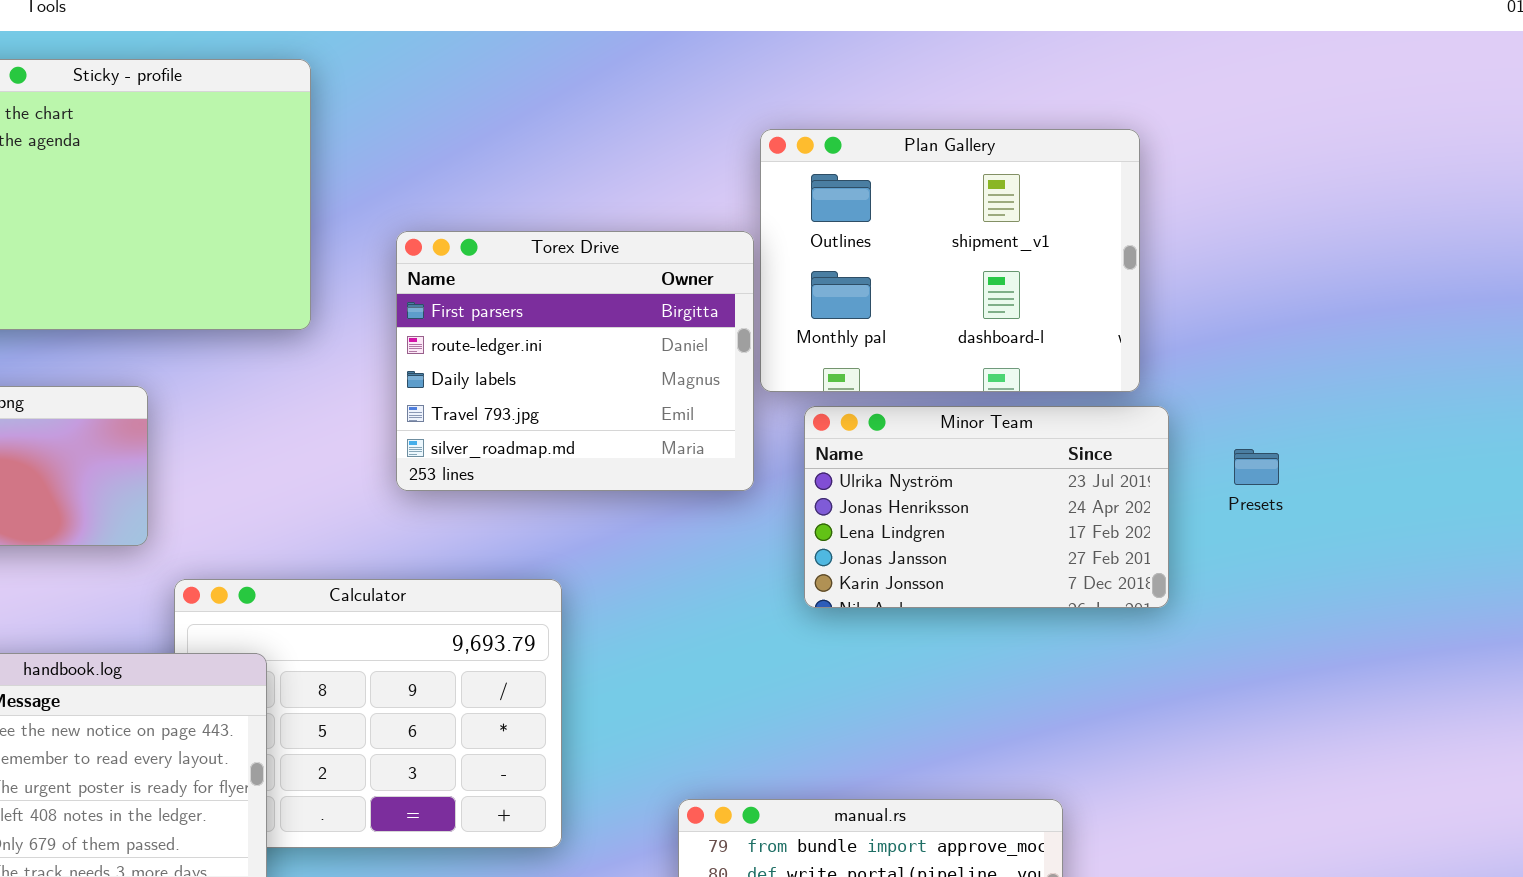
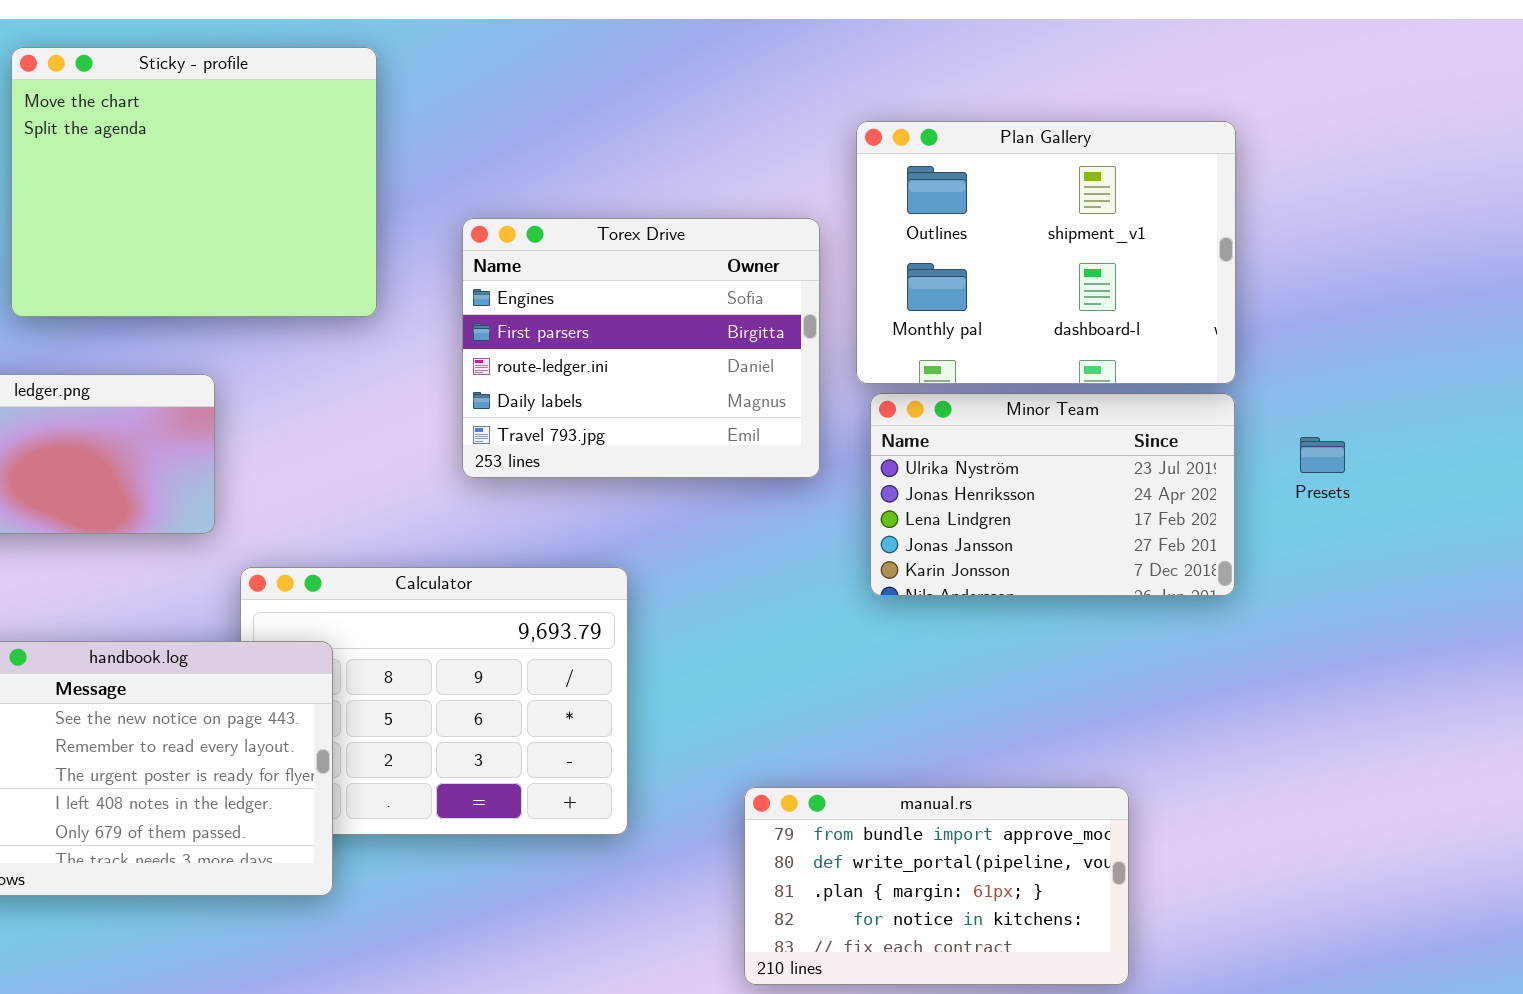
Plan Gallery: [760,129,1140,392] -> [856,121,1236,384], moved
Torex Drive: [396,231,754,491] -> [462,218,820,478], scrolled up 1 row

